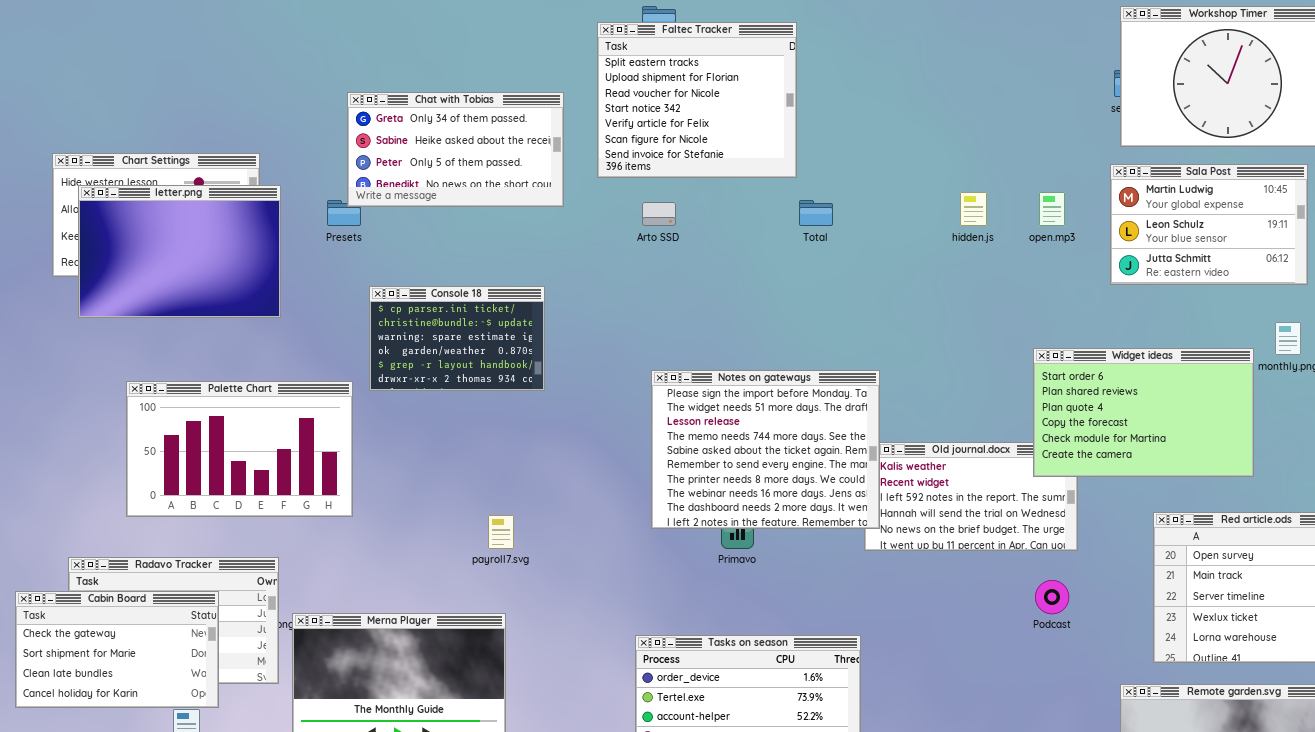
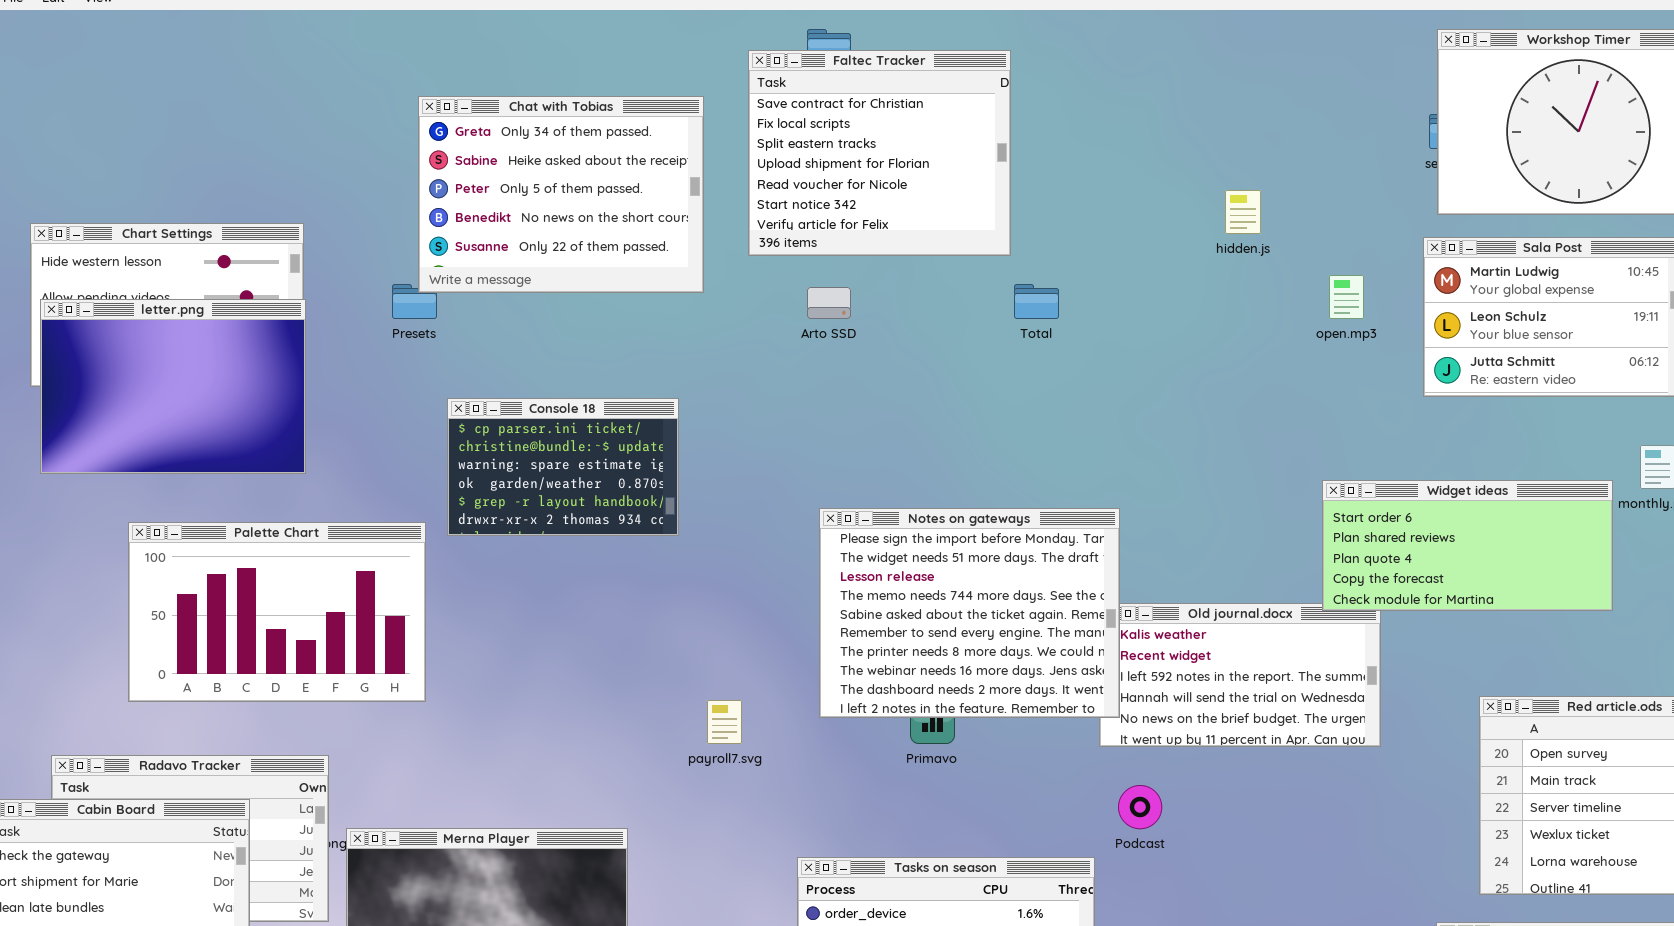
Faltec Tracker: [597,22,797,178] -> [748,50,1011,256], scrolled up 2 rows
Chat with Tobias: [347,92,564,207] -> [418,96,704,293], resized
letter.png: [78,185,281,318] -> [40,299,306,474], moved
hidden.js: [960,192,987,226] -> [1225,190,1261,234], moved
Widget ideas: [1033,348,1254,477] -> [1322,480,1613,611], resized
payroll7.svg: [488,515,514,549] -> [707,700,742,744], moved
Podcast: [1035,580,1069,614] -> [1118,785,1162,829], moved

